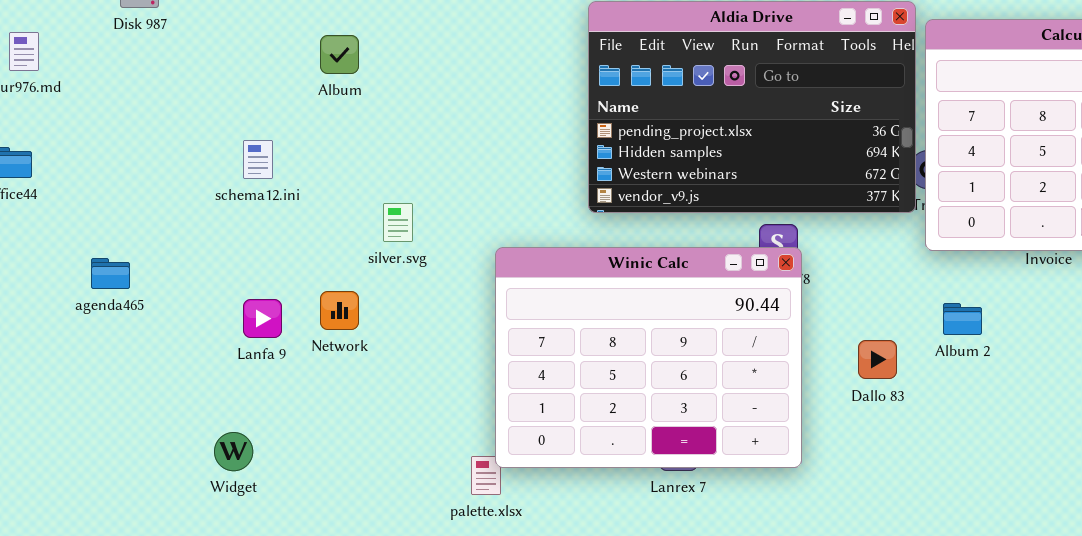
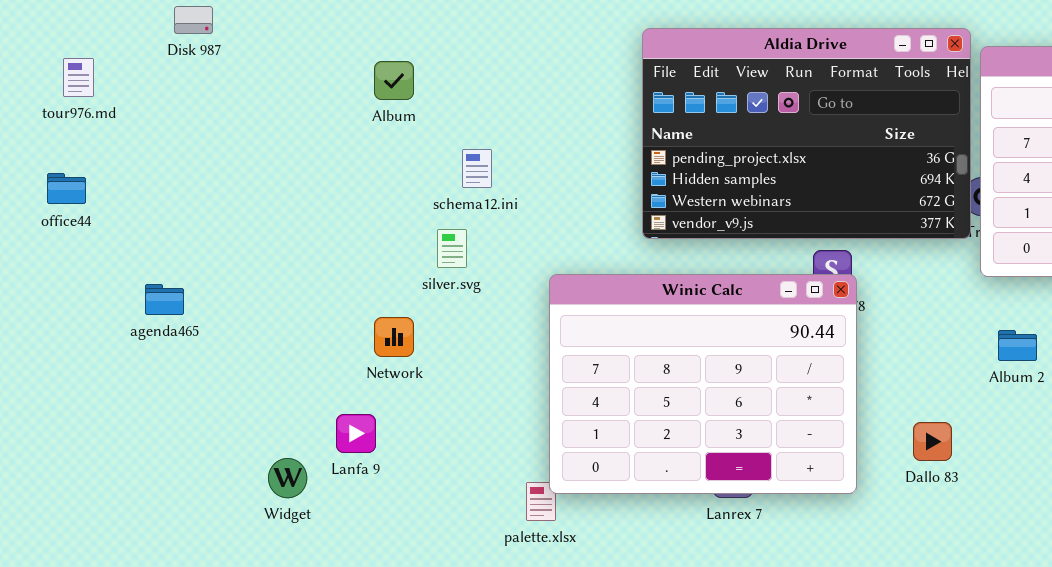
schema12.ini: [243,140,273,179] -> [462,149,492,188], moved
Lanfa 9: [243,299,282,338] -> [336,414,376,453], moved
Dallo 83: [858,340,897,379] -> [913,422,952,461], moved

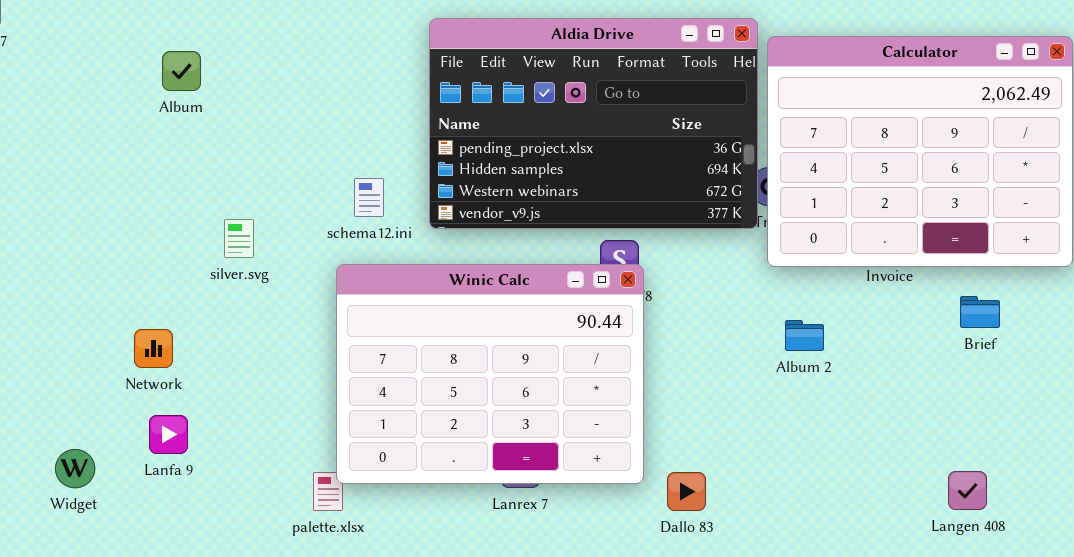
schema12.ini: [462,149,492,188] -> [354,178,384,217], moved
Network: [374,317,414,357] -> [134,329,173,368], moved
Lanfa 9: [336,414,376,453] -> [149,415,188,454], moved
Dallo 83: [913,422,952,461] -> [667,472,706,511], moved

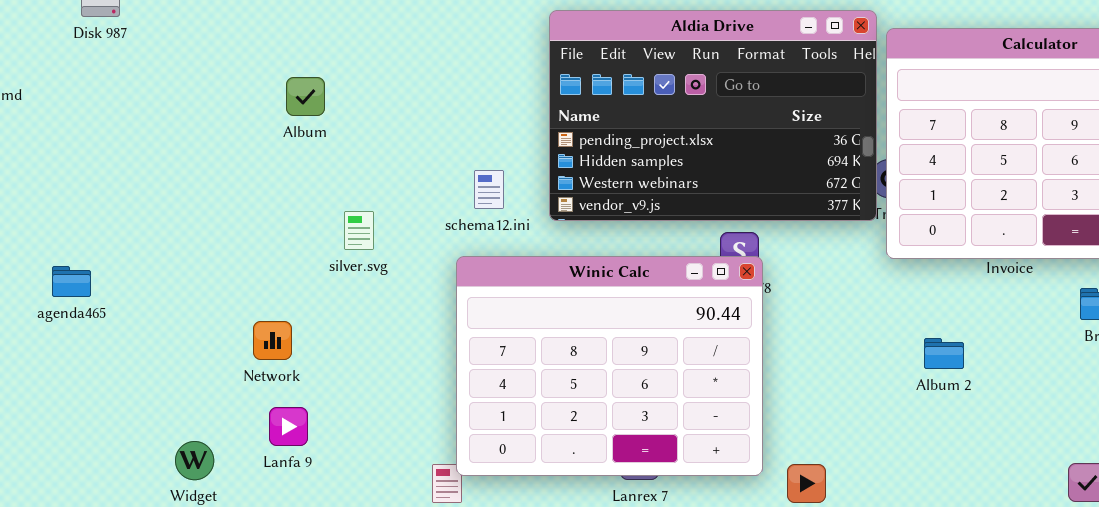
Album: [162,51,201,91] -> [286,77,325,116], moved
Album 2: [785,320,824,351] -> [924,338,964,369], moved

